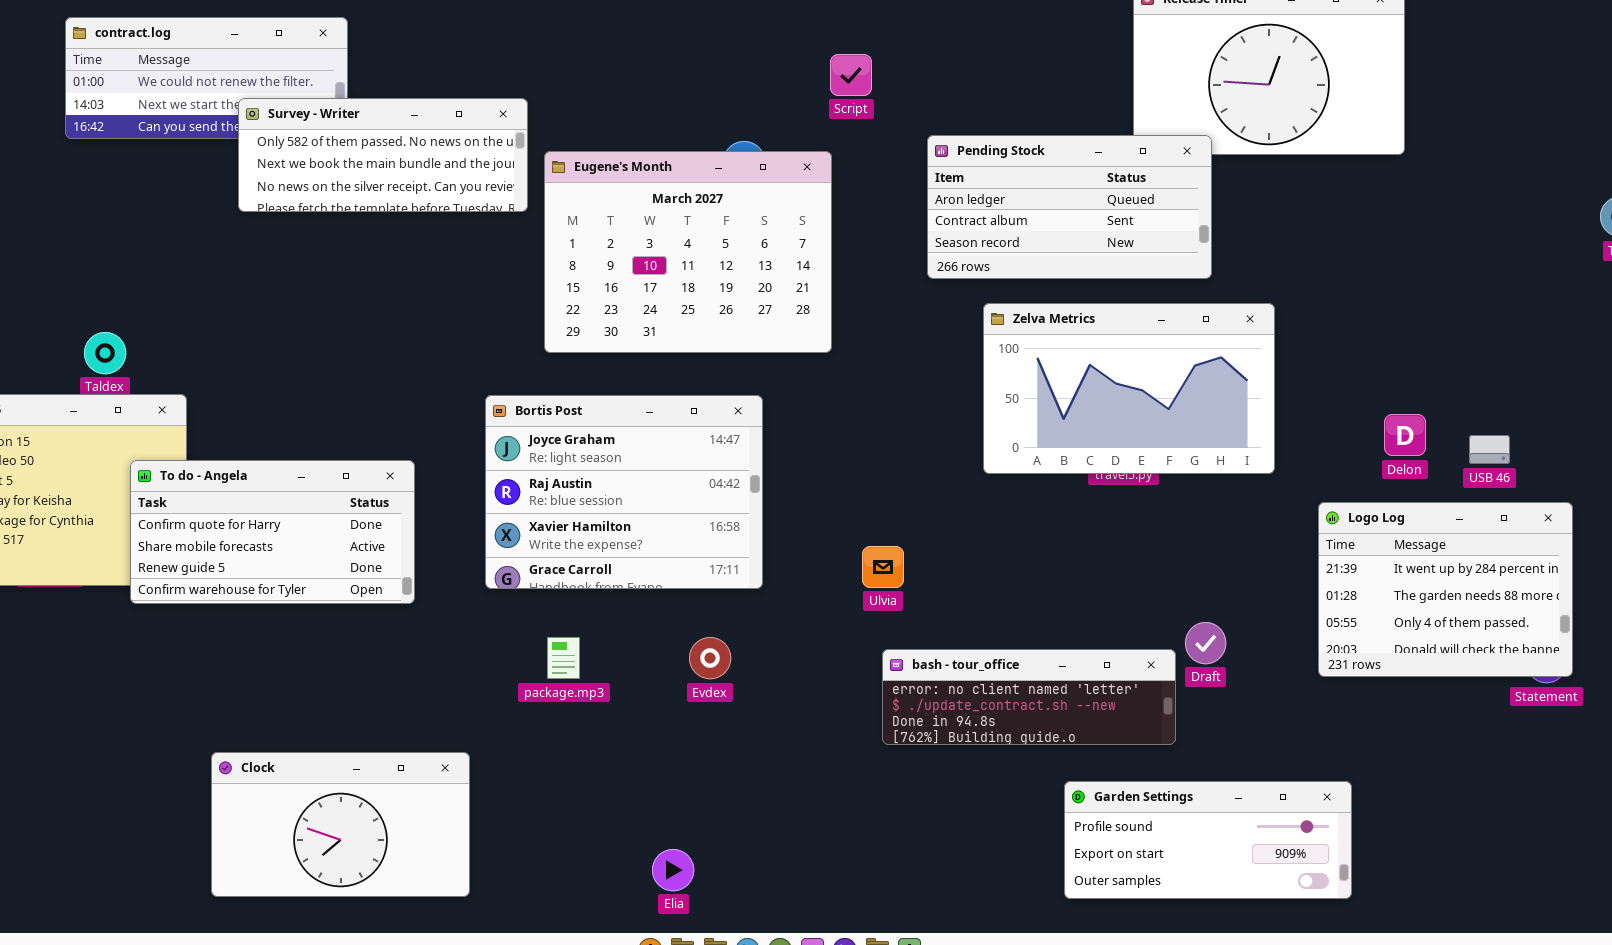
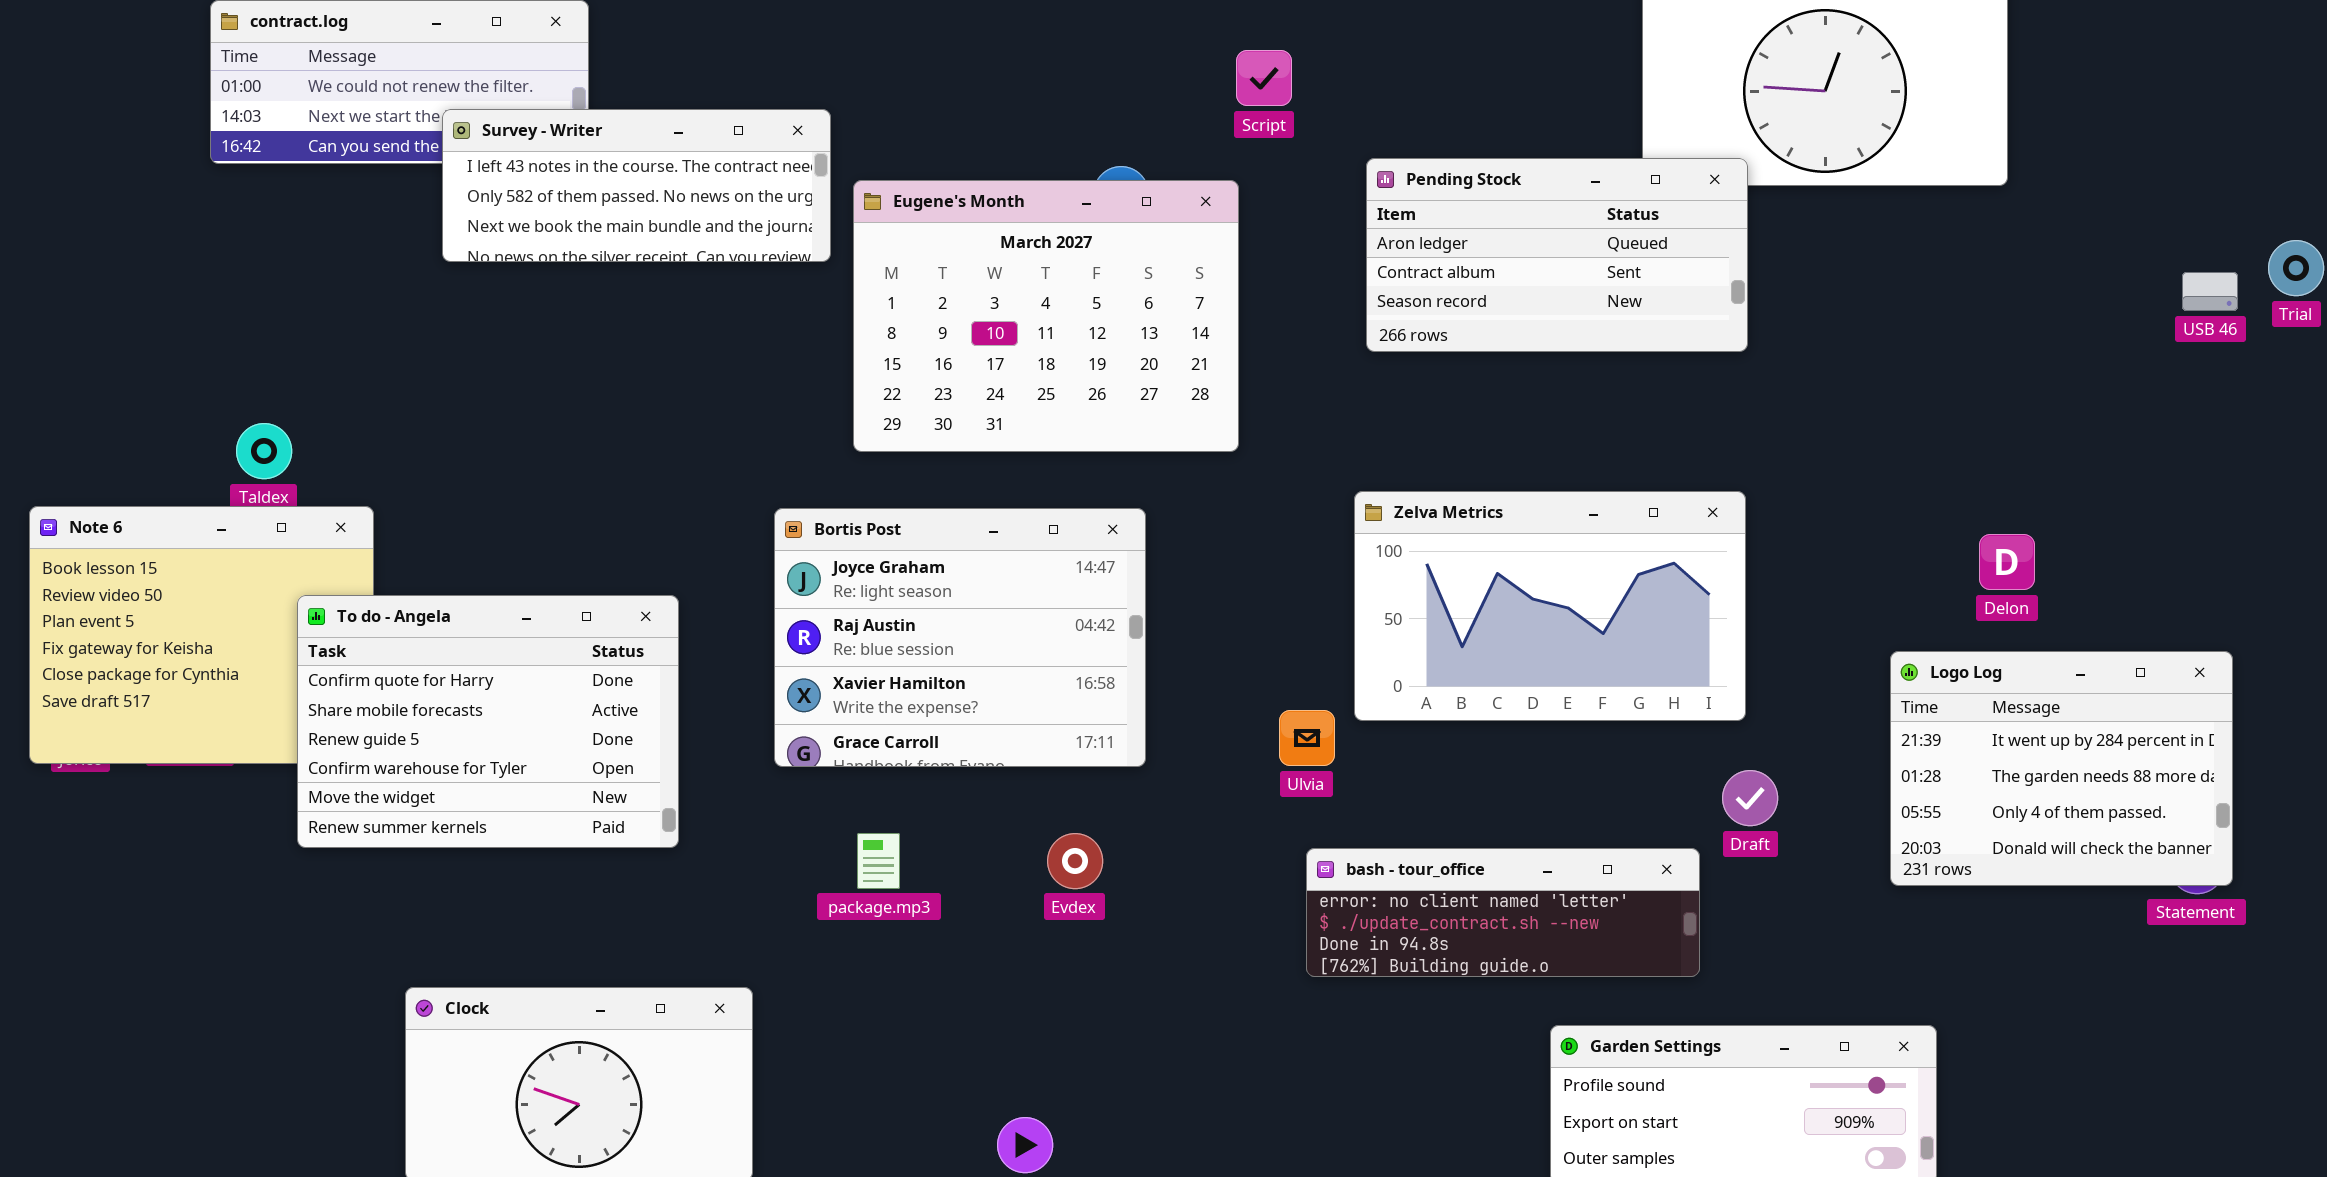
Survey - Writer: [238,98,528,212] -> [442,109,831,262], scrolled up 1 row
Zelva Metrics: [983,303,1275,474] -> [1354,491,1746,721], moved
USB 46: [1469,435,1510,464] -> [2182,272,2238,311], moved
To do - Angela: [130,460,415,604] -> [297,595,679,848], resized
Draft: [1185,622,1226,664] -> [1722,770,1778,826], moved

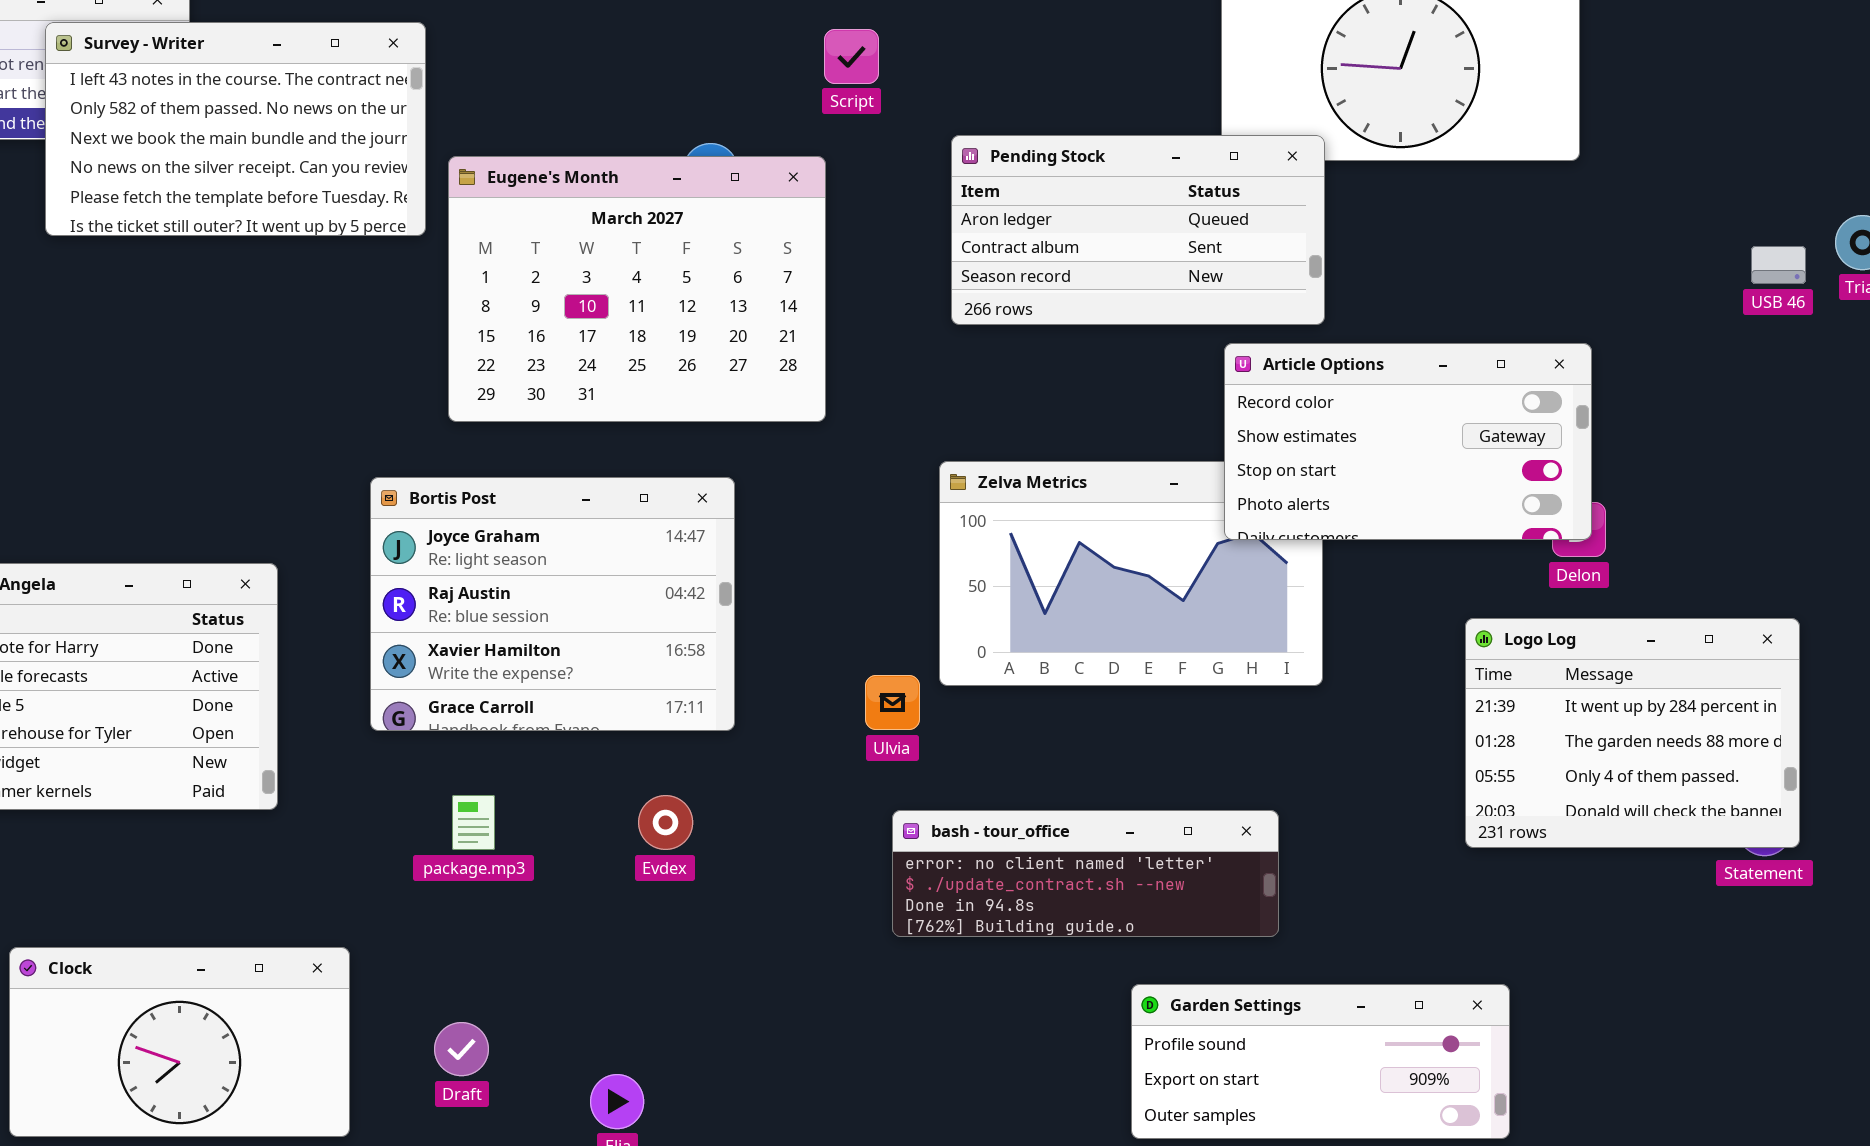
Survey - Writer: [442,109,831,262] -> [45,22,426,236], resized
Article Options: none -> [1224,343,1592,540], opened
Draft: [1722,770,1778,826] -> [434,1022,489,1076], moved

